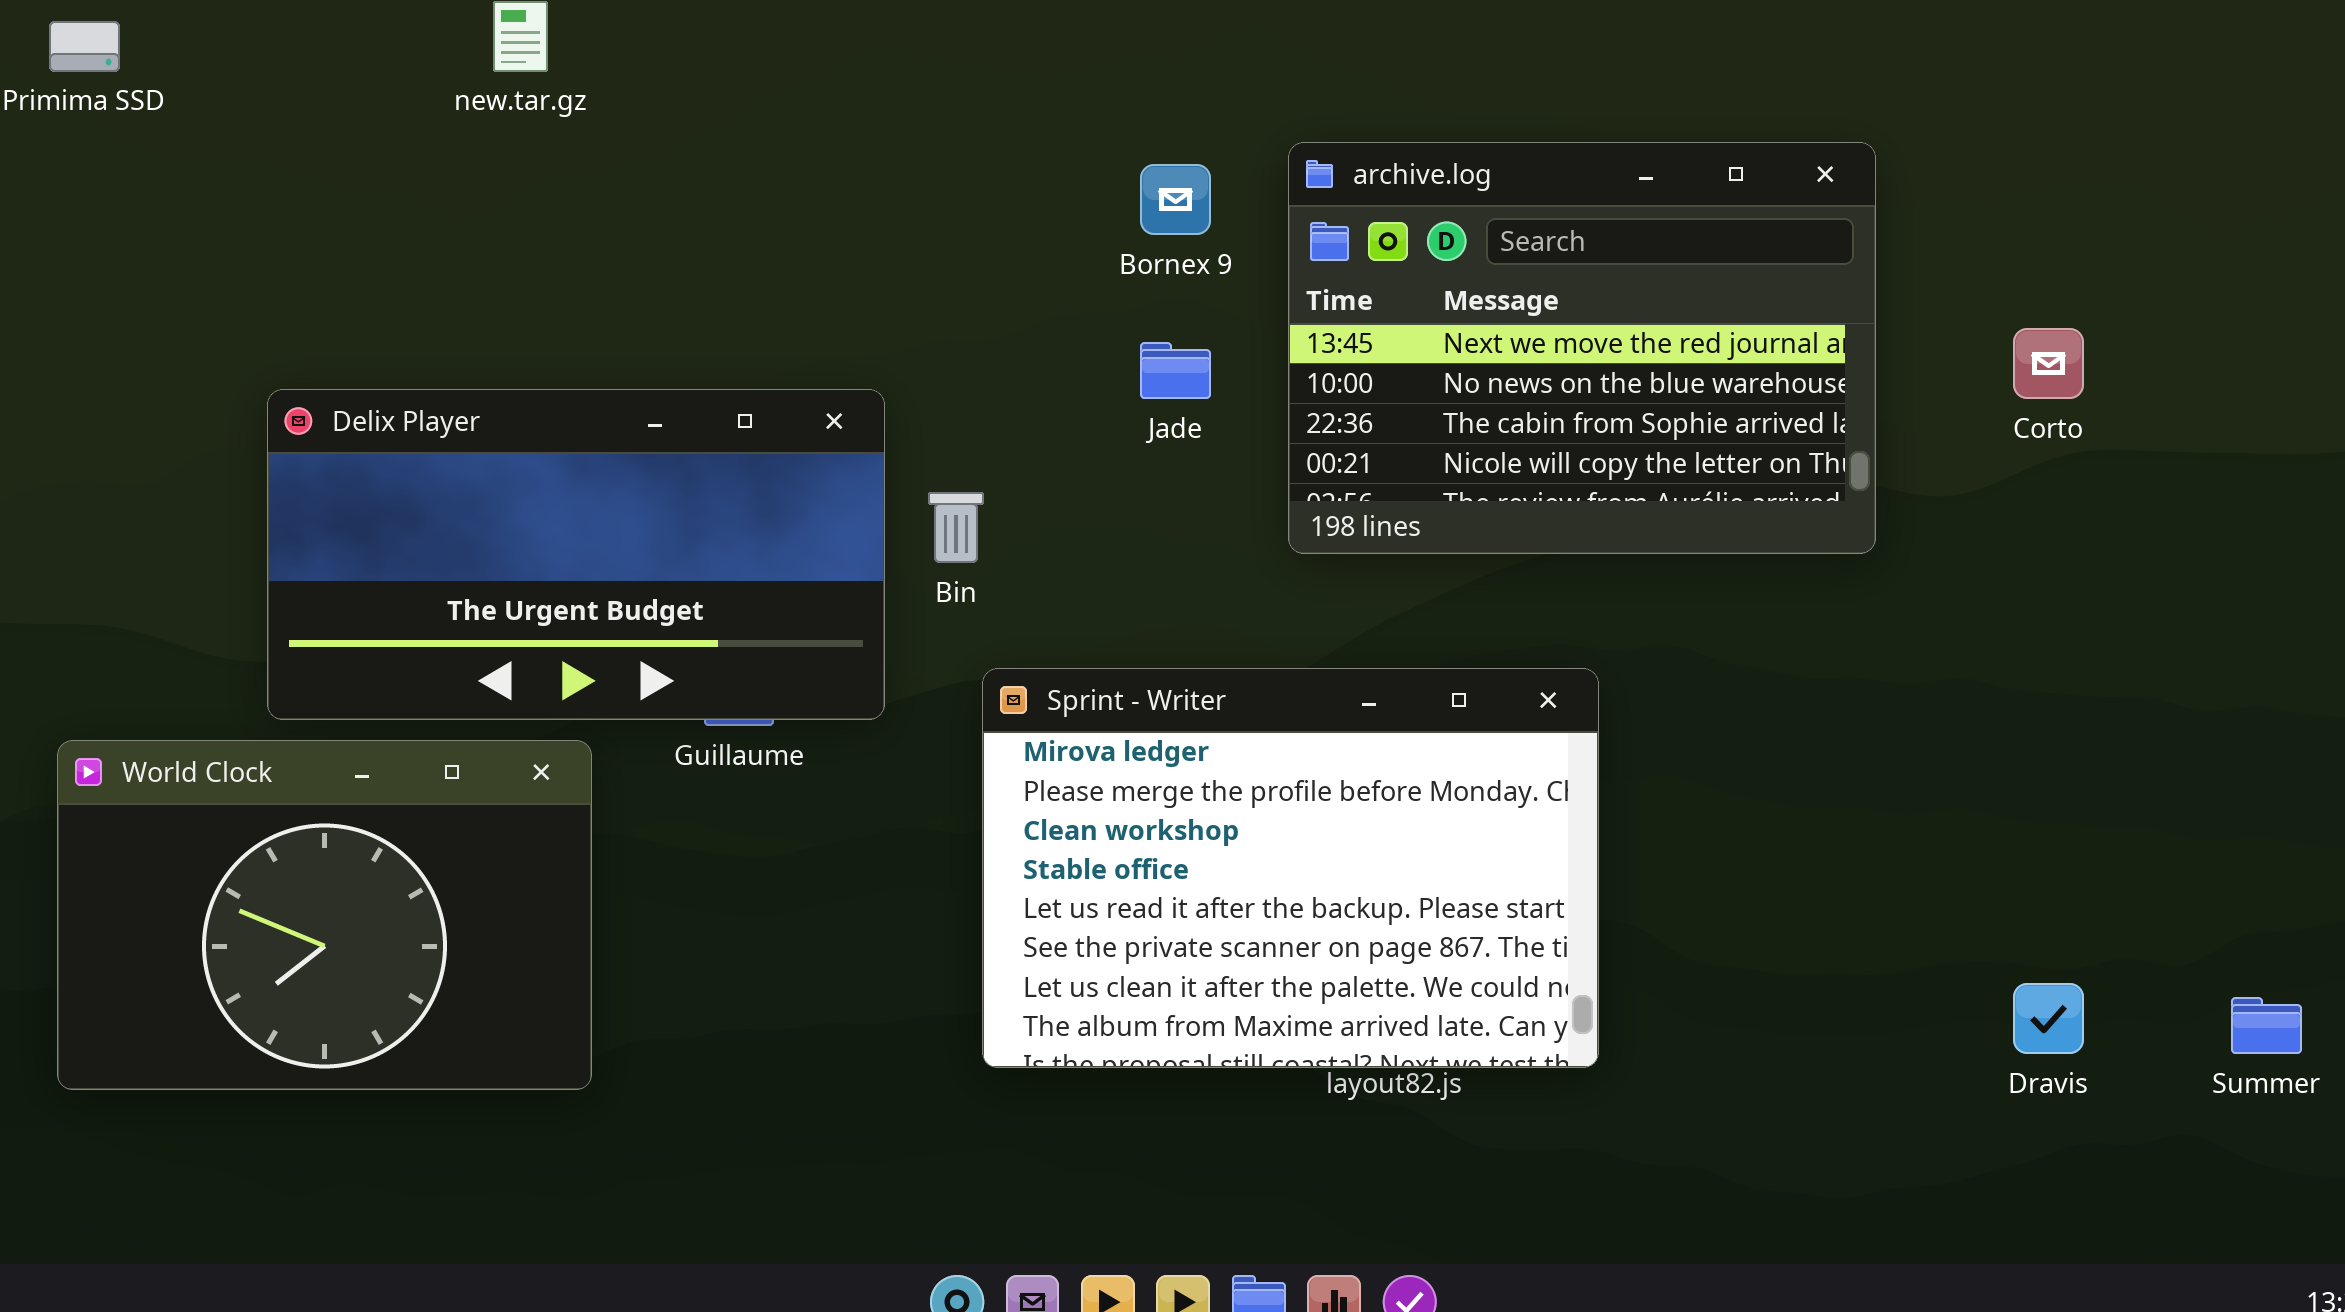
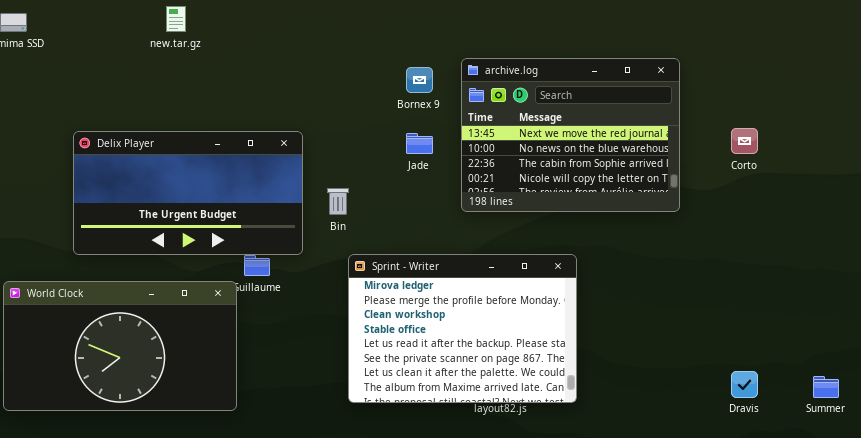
Delix Player: [267,389,885,720] -> [73,131,303,255], moved
World Clock: [57,740,592,1090] -> [3,281,237,411], resized

